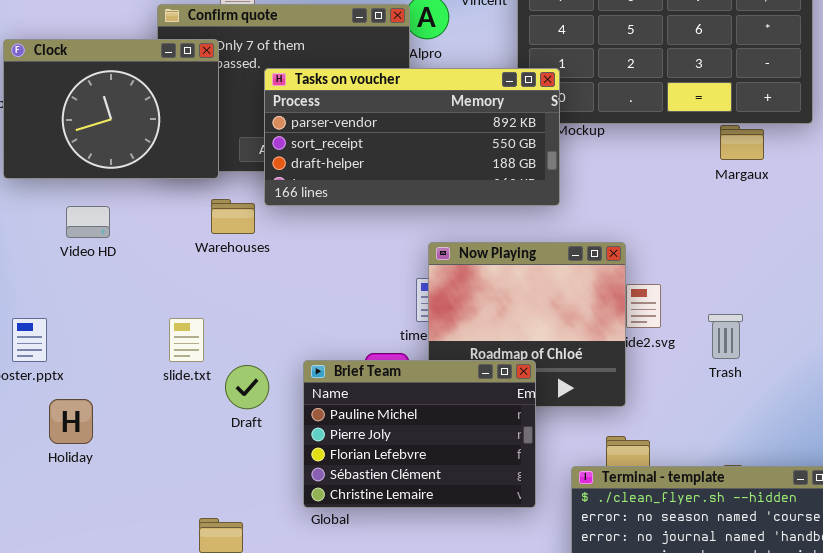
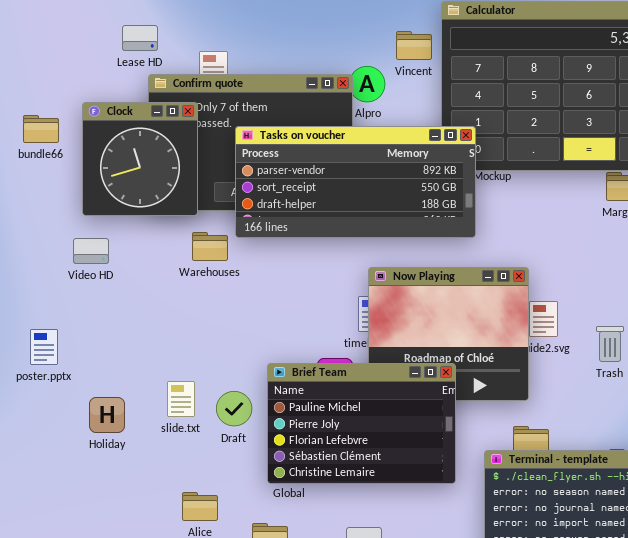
Clock: [3,39,219,179] -> [82,102,198,216], resized
slide.txt: [169,318,204,362] -> [167,381,195,417], moved
Draft: [225,365,269,409] -> [216,391,252,426], moved
Holiday: [49,399,93,444] -> [89,397,125,433], moved

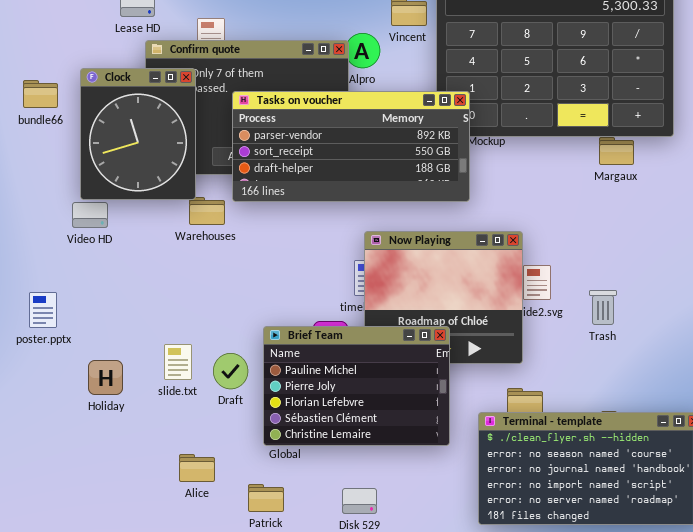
Clock: [82,102,198,216] -> [80,68,196,200], resized

